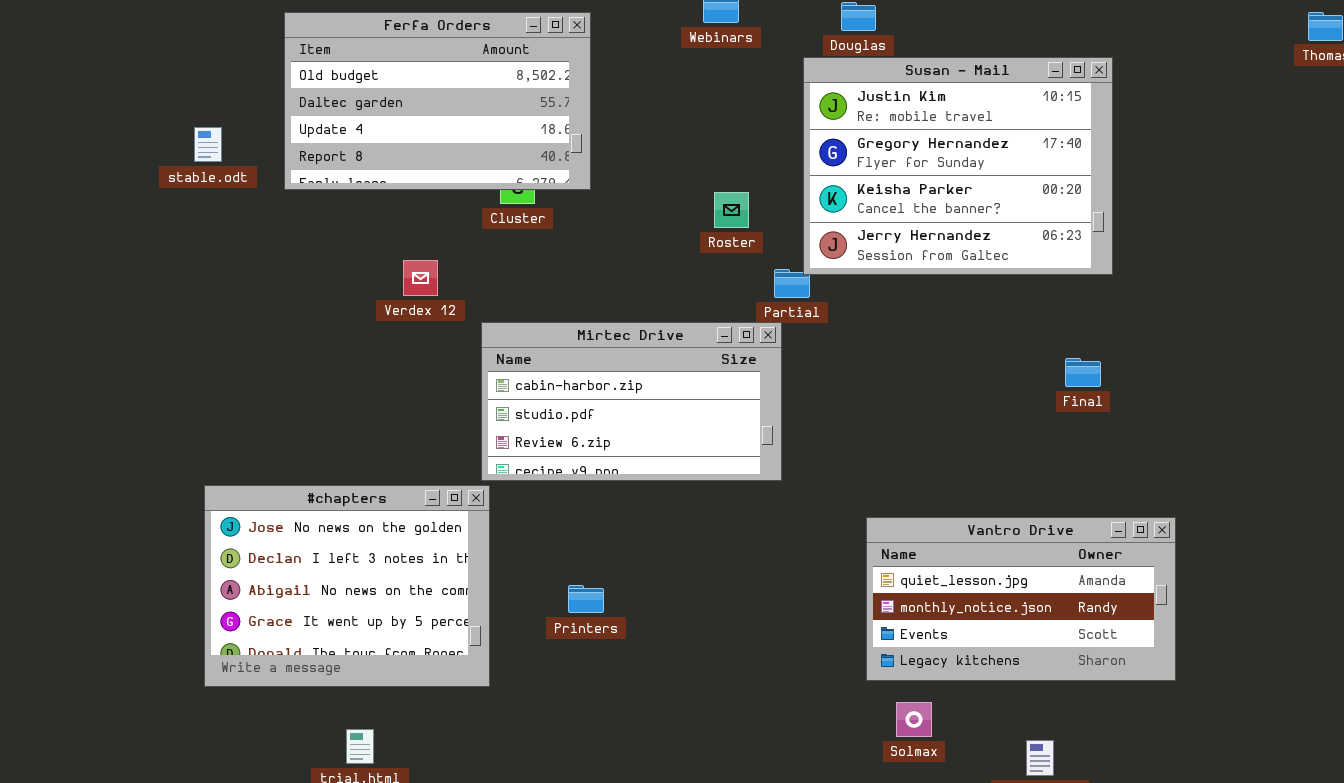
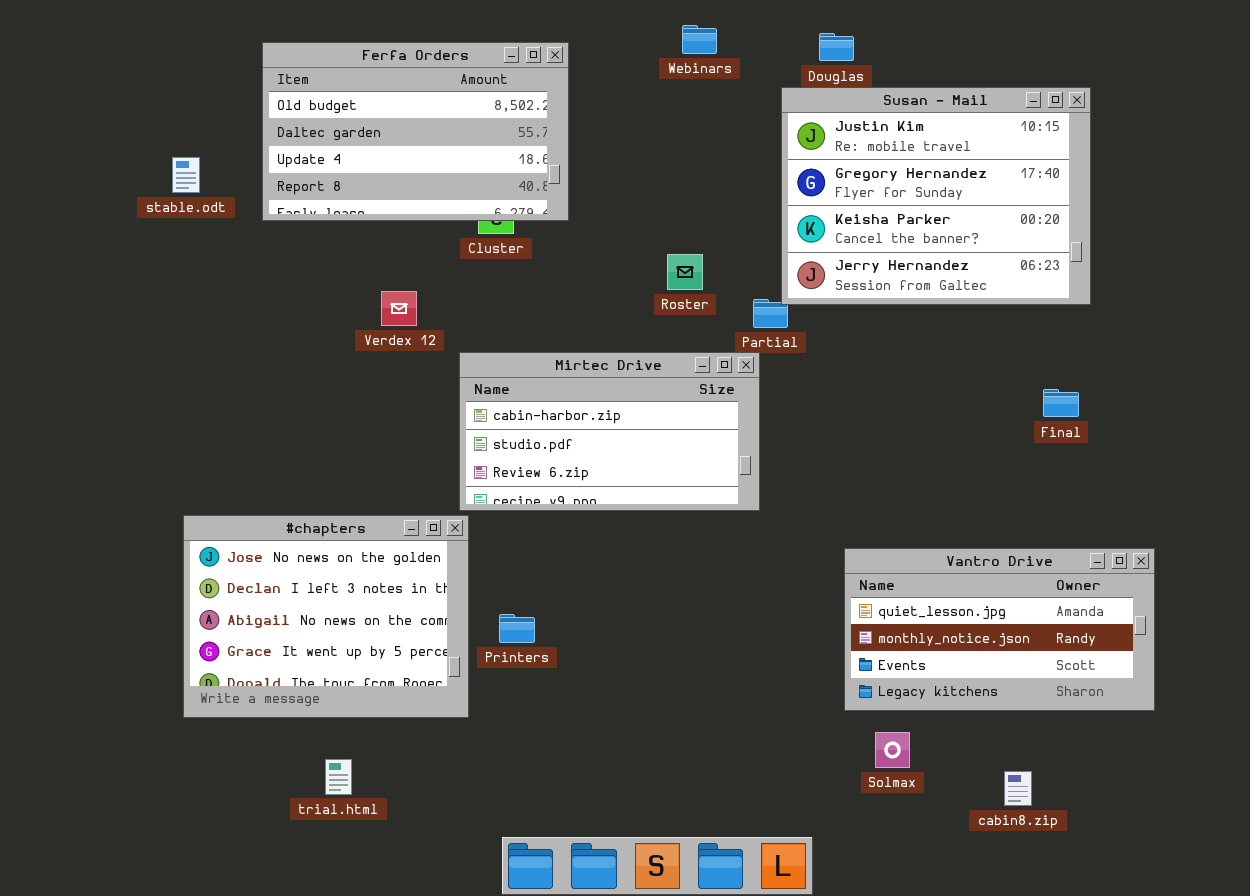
Roster: [714,192,749,228] -> [667,254,703,290], moved
Printers: [568,585,604,613] -> [499,614,535,643], moved

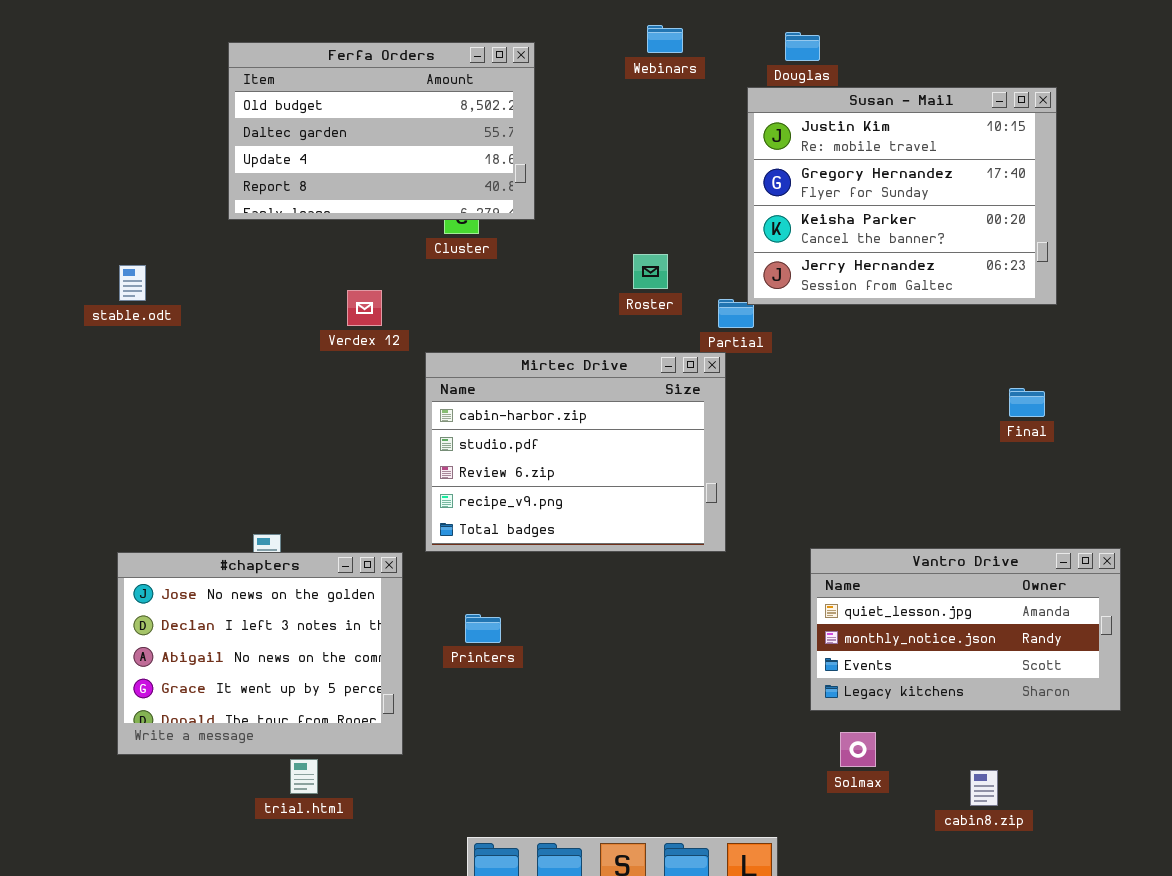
stable.odt: [172,157,200,193] -> [119,265,146,301], moved
Mirtec Drive: [459,352,760,511] -> [425,352,726,552], resized
#chapters: [183,515,469,718] -> [117,552,403,755], moved

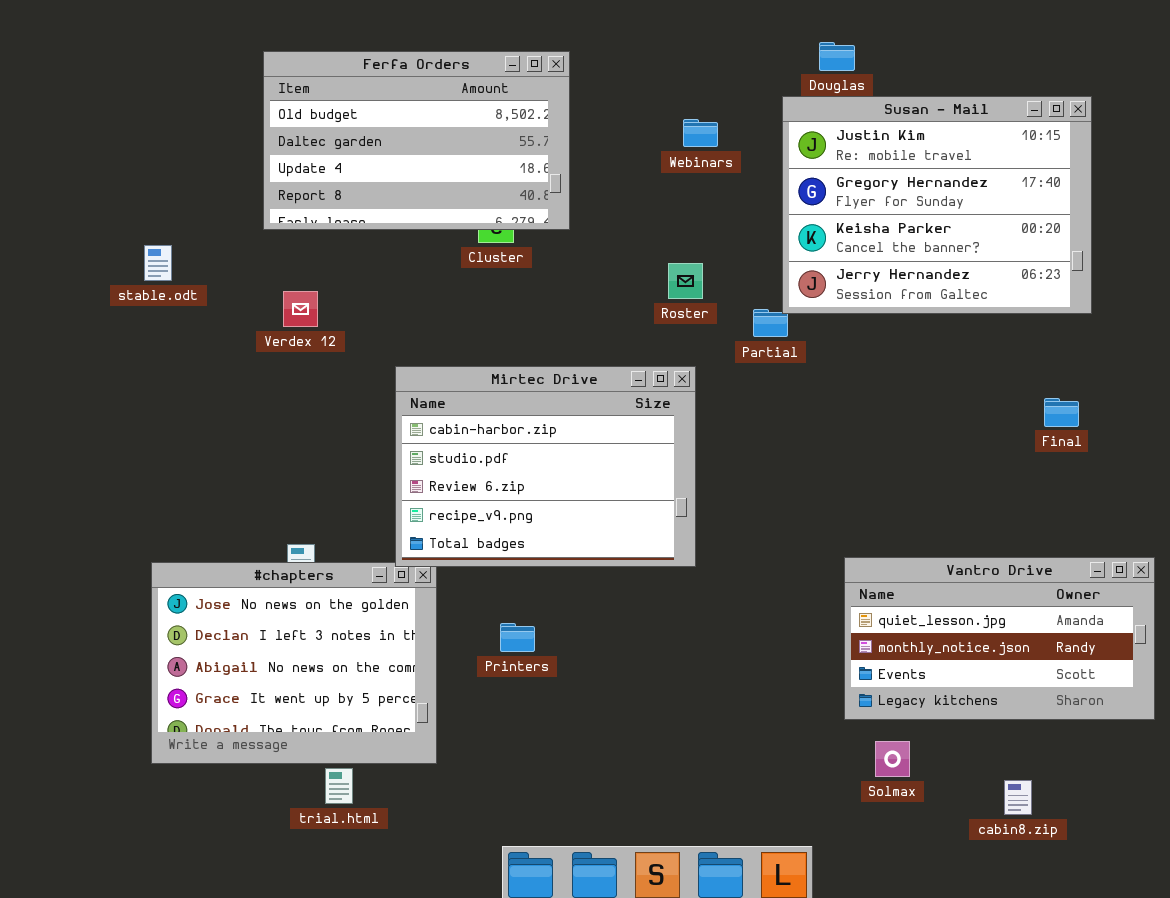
Webinars: [647,25,683,53] -> [683,119,718,147], moved
stable.odt: [119,265,146,301] -> [144,245,172,281], moved
Verdex 12: [347,290,382,326] -> [283,291,318,327], moved
Mirtec Drive: [425,352,726,552] -> [395,366,696,567], moved

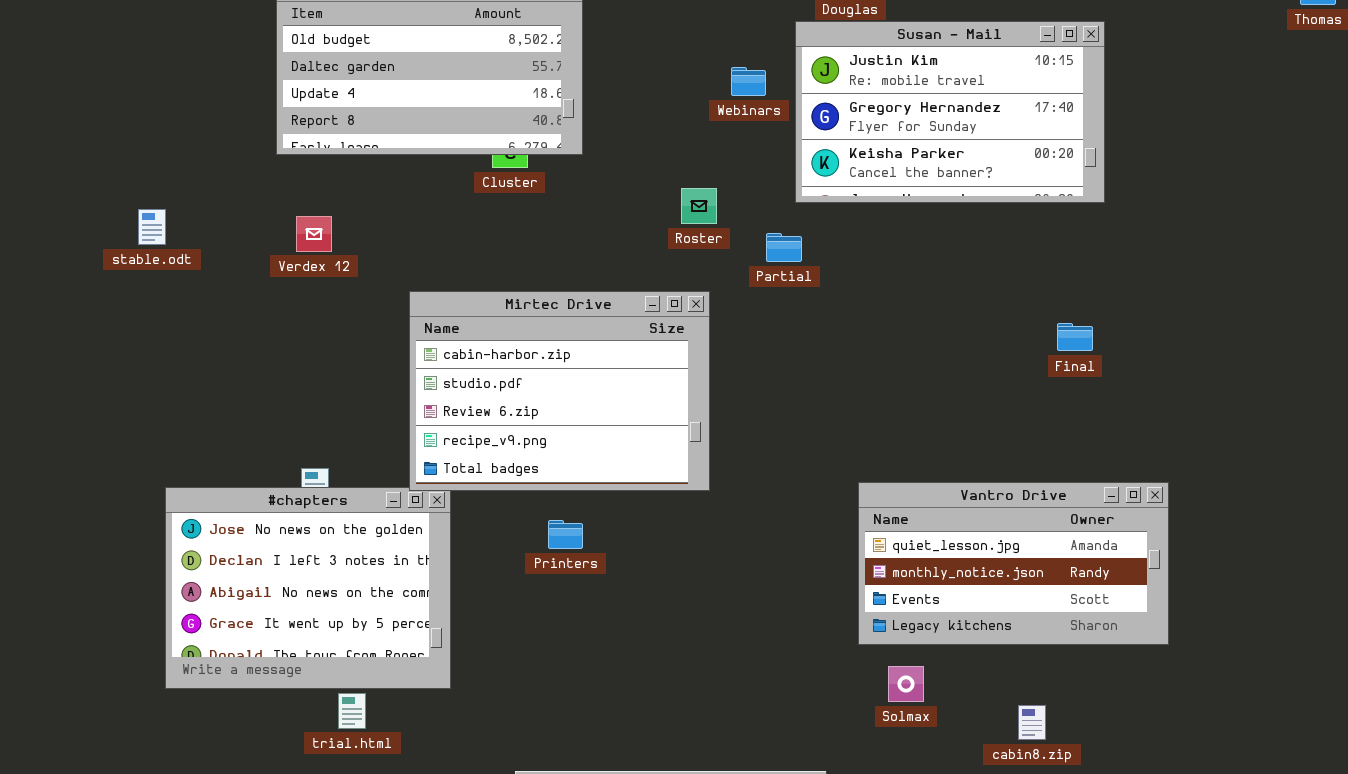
Susan - Mail: [782,96,1092,314] -> [795,21,1105,203], resized
Webinars: [683,119,718,147] -> [731,67,766,96], moved
stable.odt: [144,245,172,281] -> [138,209,166,245], moved
Printers: [500,623,535,652] -> [548,520,583,549], moved

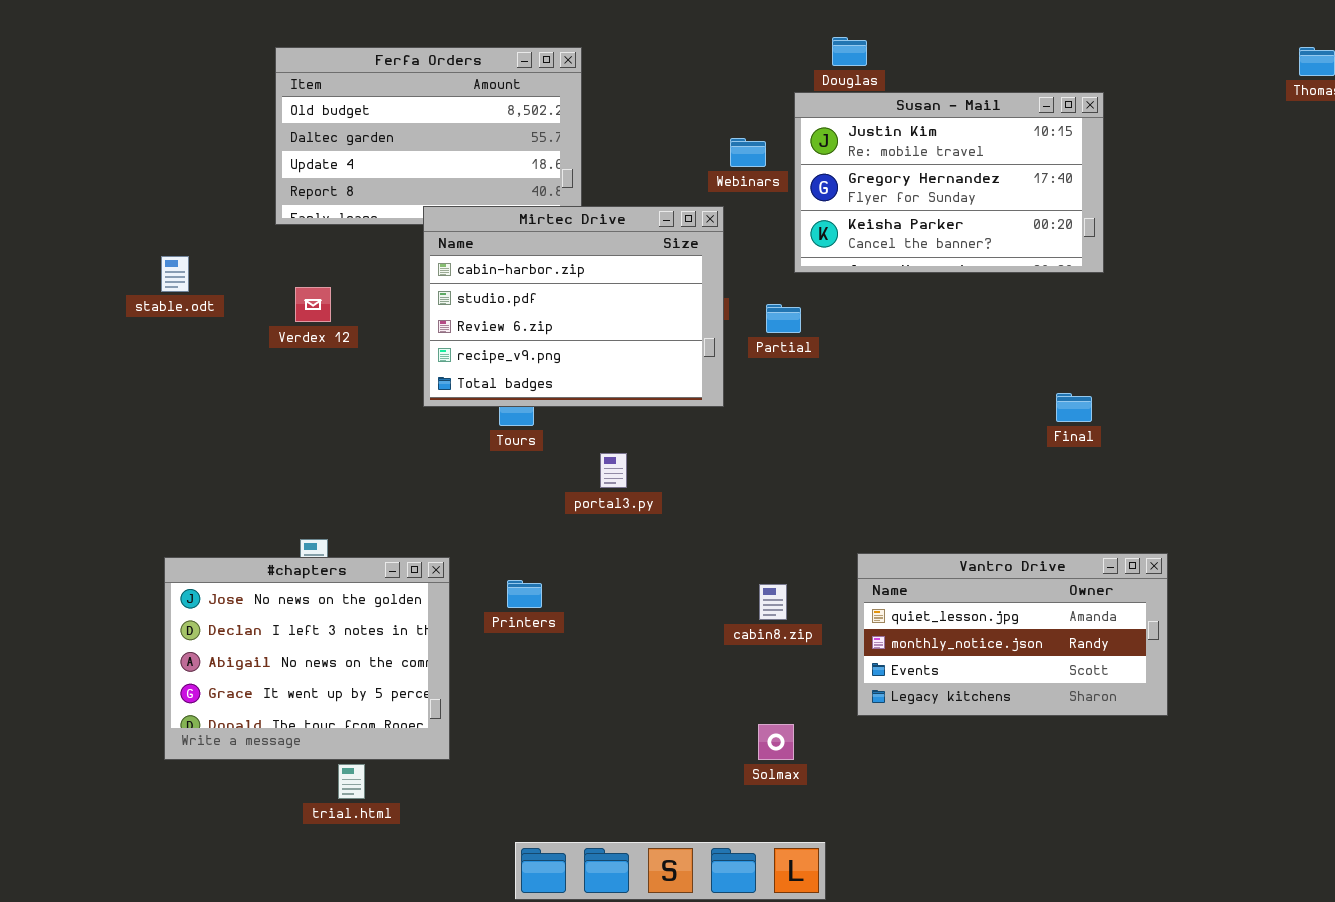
stable.odt: [138,209,166,245] -> [161,256,189,292], moved
Mirtec Drive: [409,291,710,491] -> [423,206,724,407], moved
Printers: [548,520,583,549] -> [507,580,542,608], moved
Solmax: [888,666,924,702] -> [758,724,794,760], moved
cabin8.zip: [1018,705,1046,740] -> [759,584,787,620], moved

